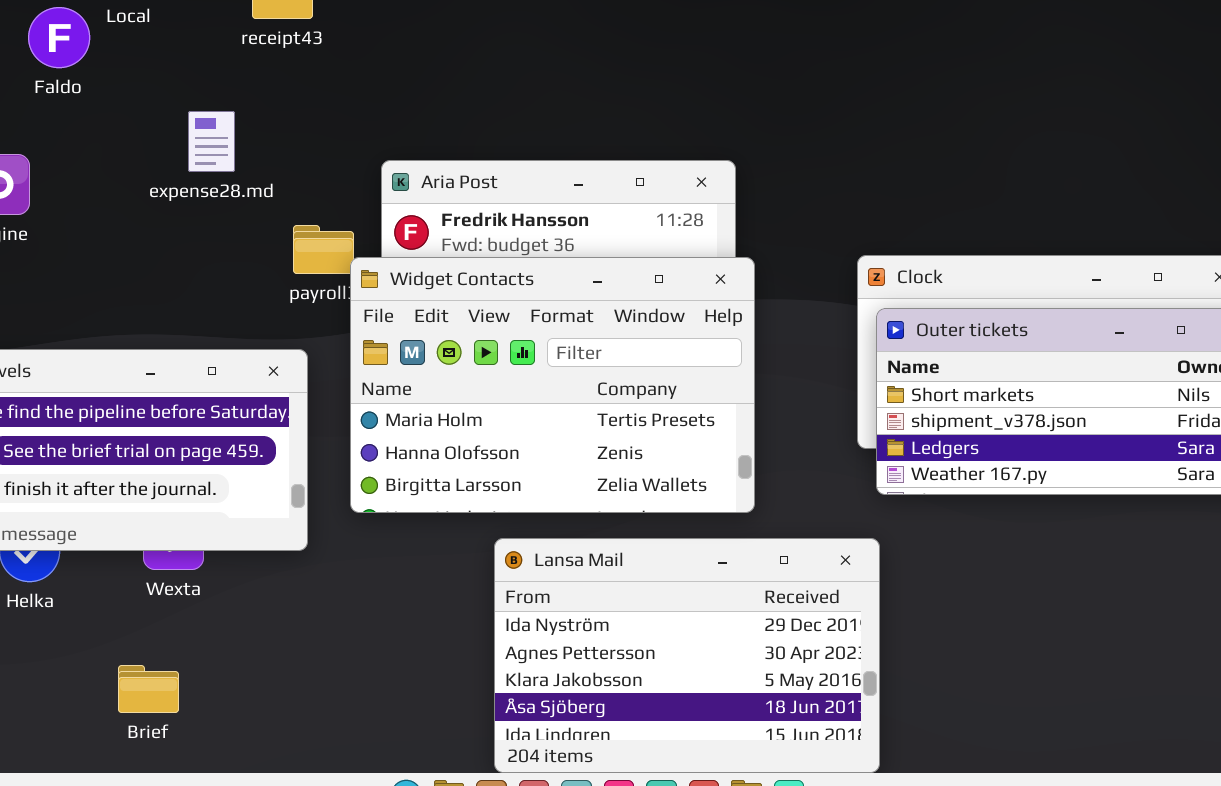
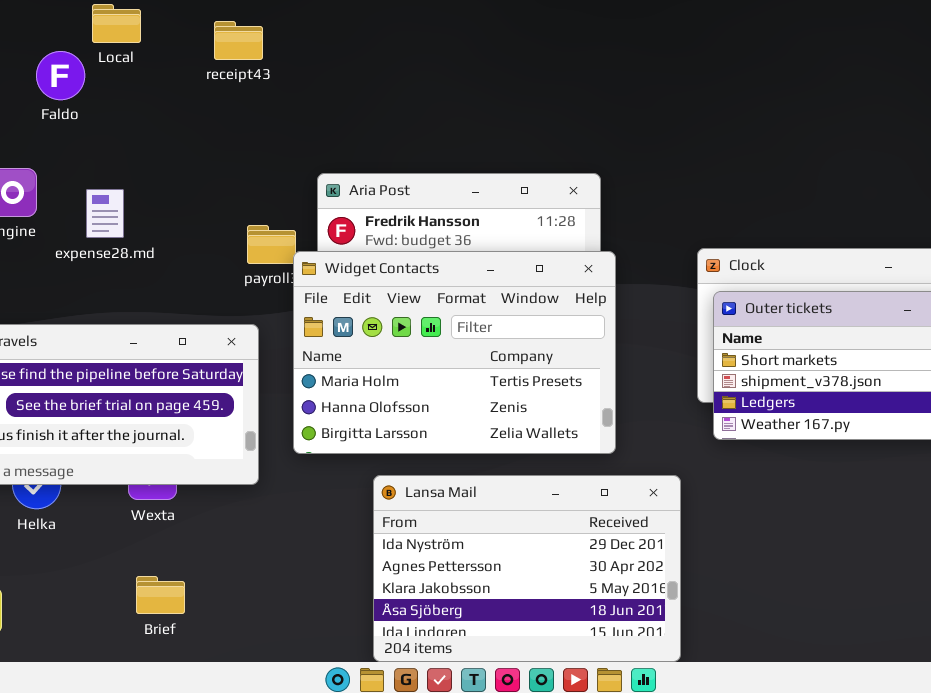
expense28.md: [188,111,235,172] -> [86,189,124,238], moved
Lansa Mail: [494,538,880,773] -> [373,475,681,662], moved
Brief: [118,665,179,713] -> [136,576,185,614], moved

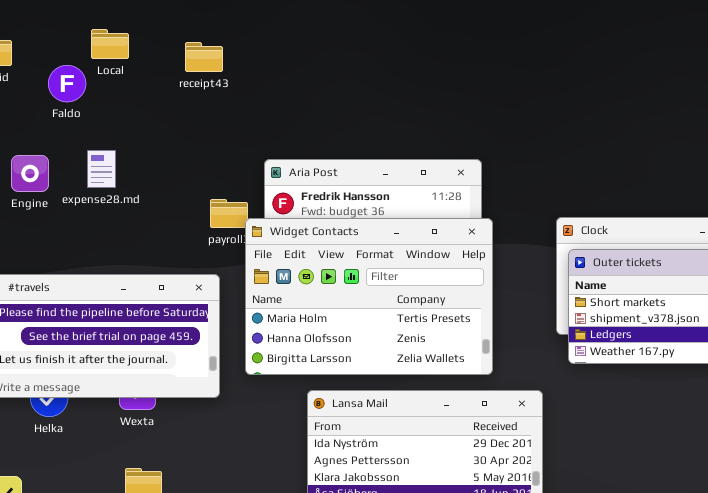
expense28.md: [86,189,124,238] -> [87,150,116,188], moved

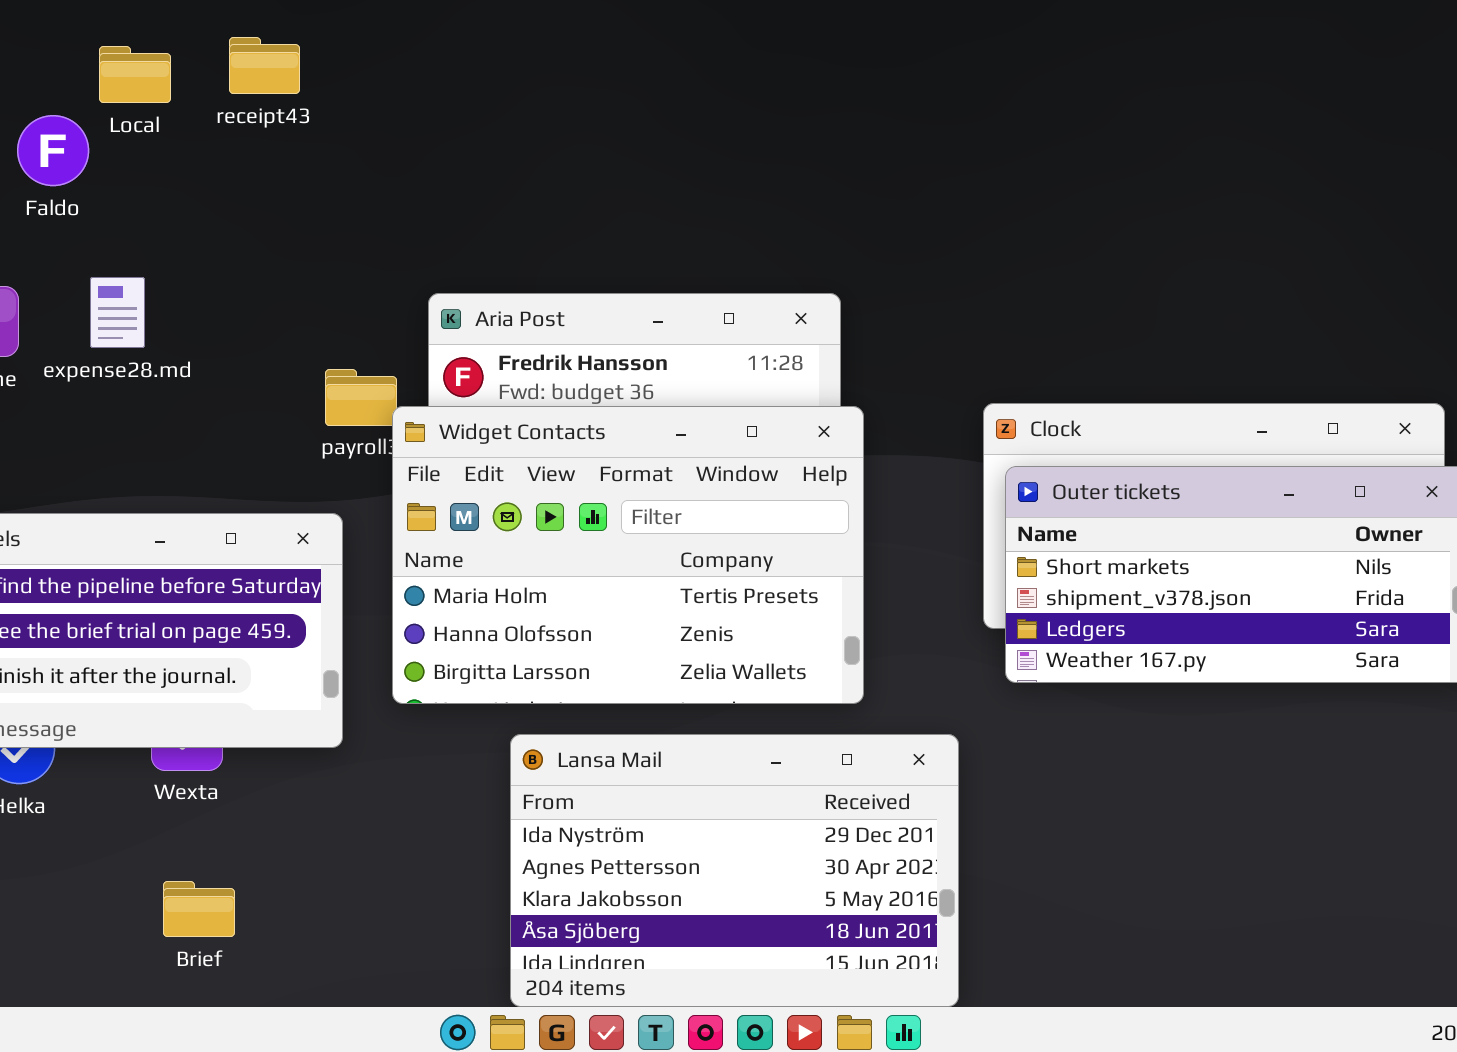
receipt43: [185,42,223,72] -> [229,37,300,94], moved

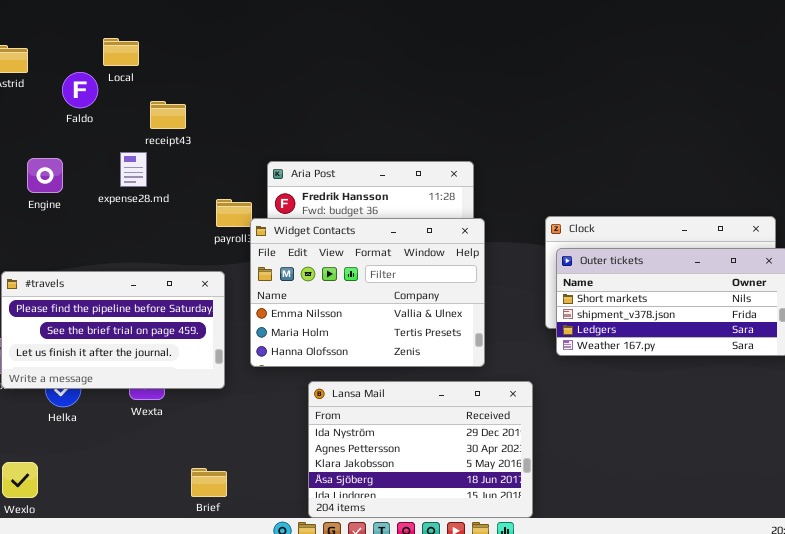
receipt43: [229,37,300,94] -> [150,101,186,129], moved
expense28.md: [90,277,145,348] -> [120,152,147,187], moved
Widget Contacts: [392,406,864,704] -> [250,218,485,367], scrolled up 1 row
Brief: [163,881,235,937] -> [191,468,227,497], moved

